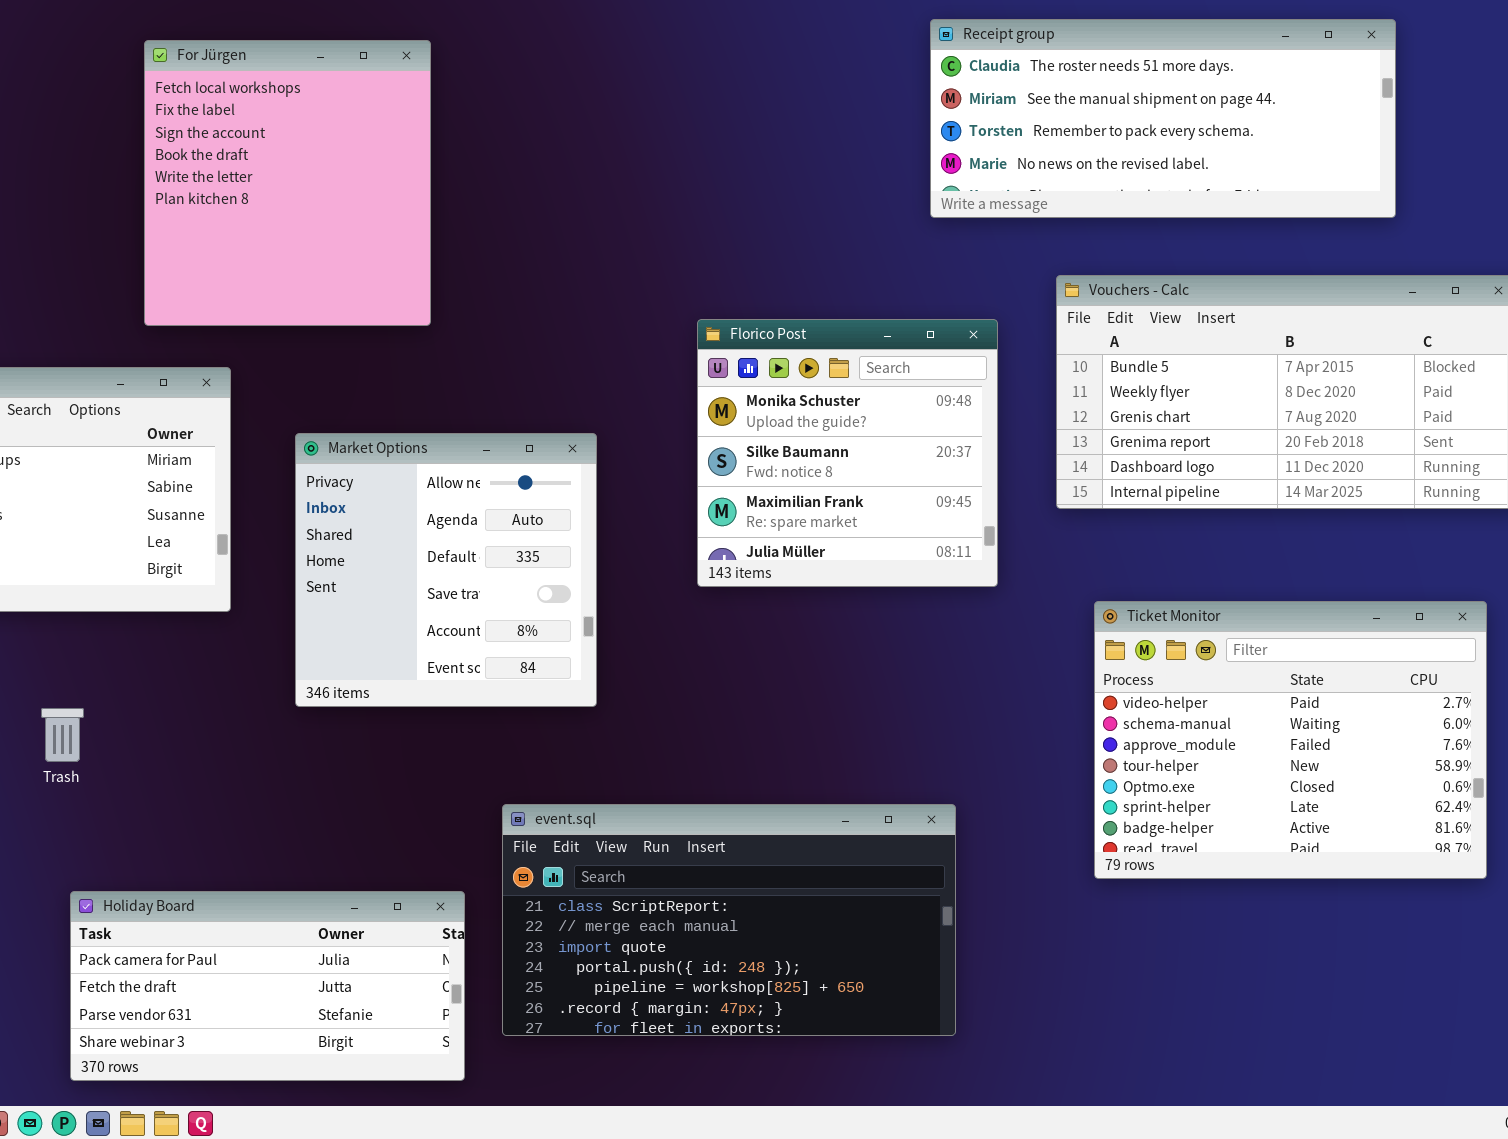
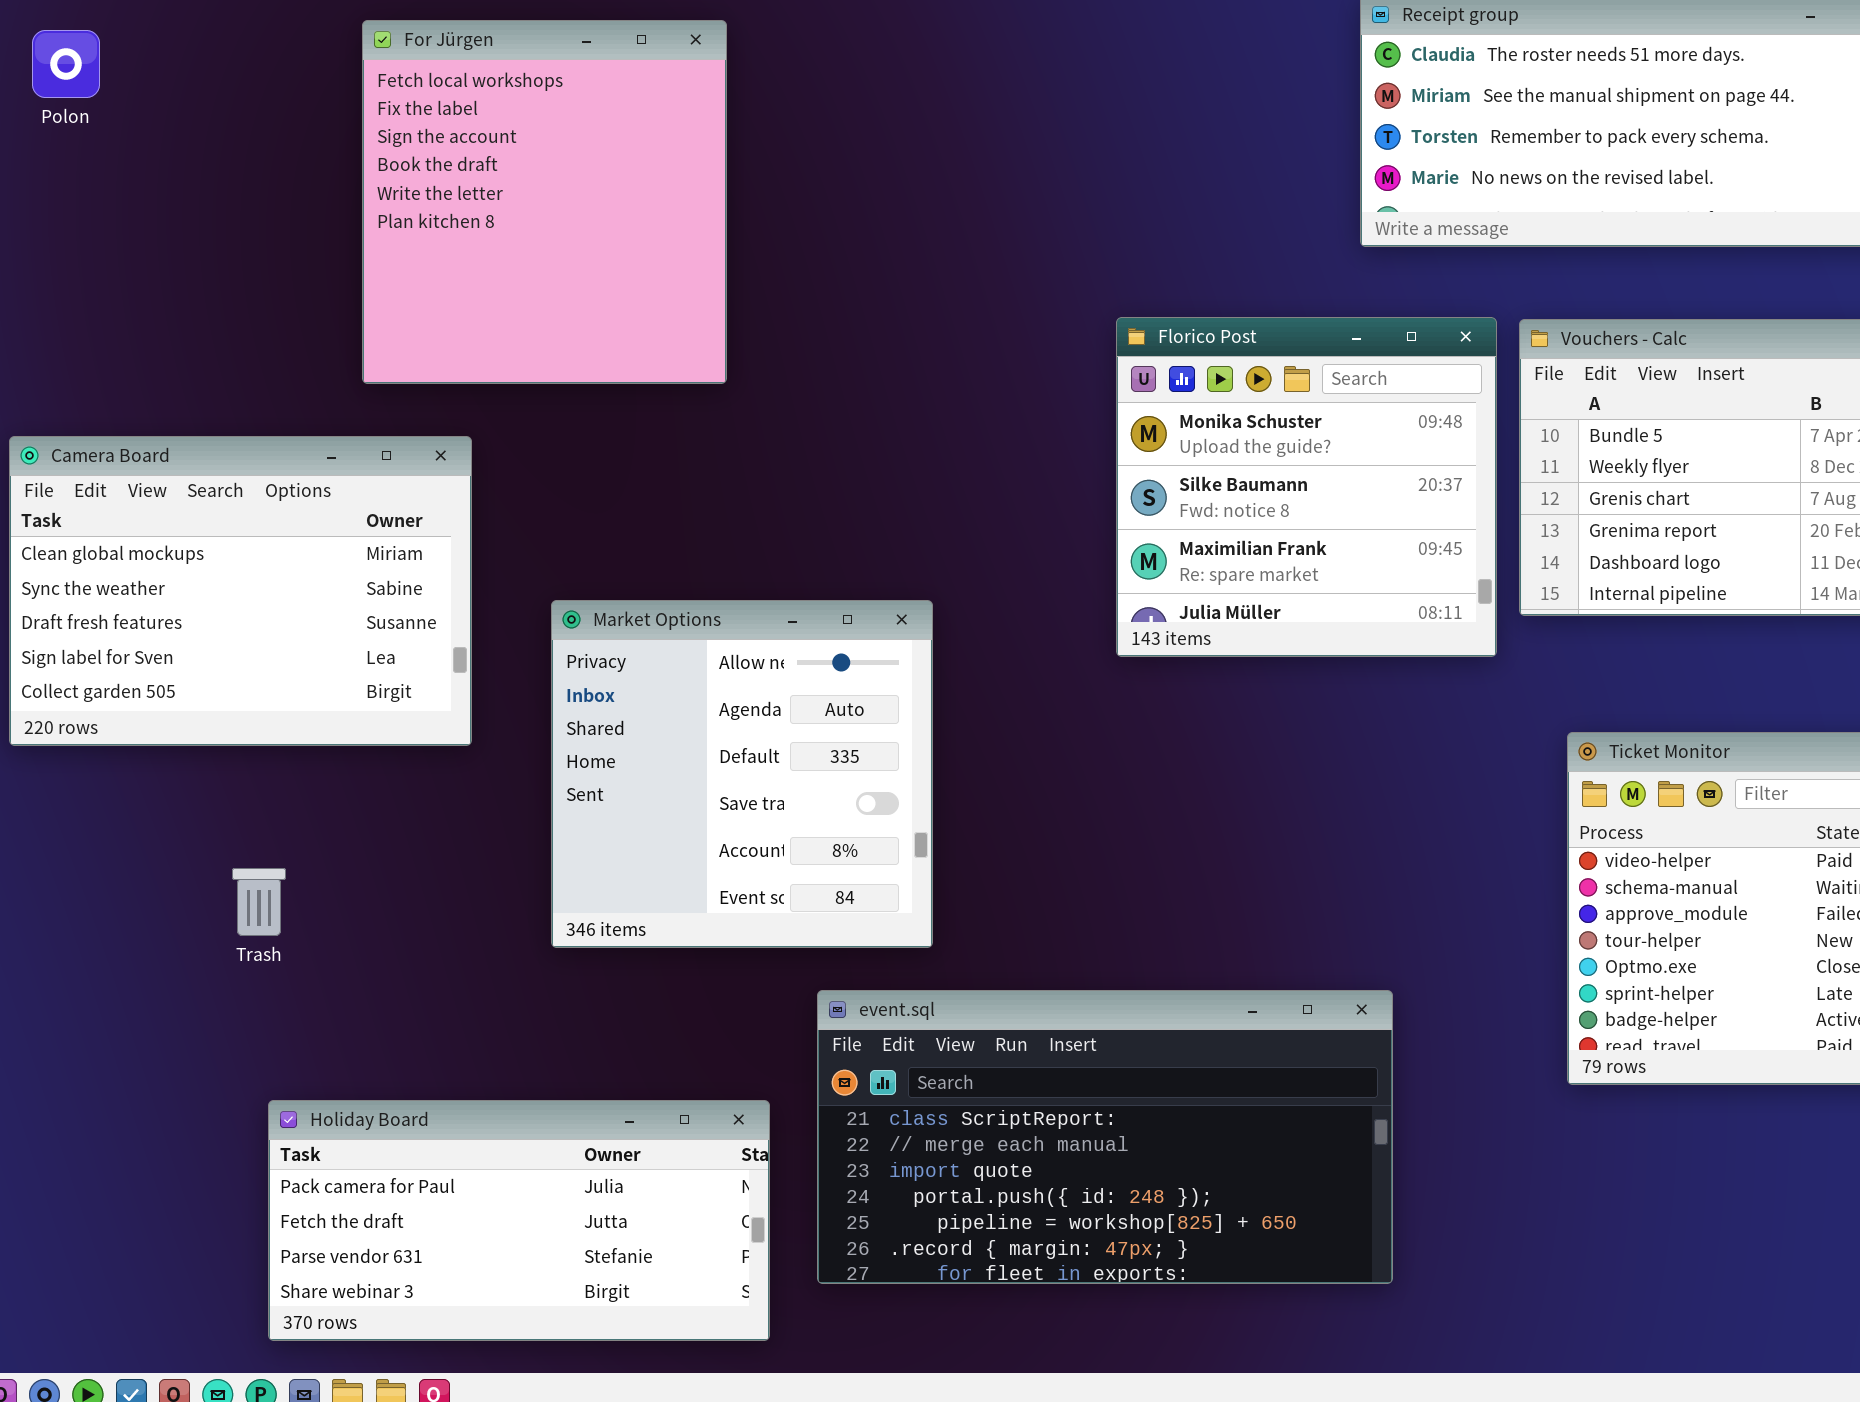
Florico Post: [697,319,998,587] -> [1116,317,1497,657], moved
Market Options: [295,433,597,707] -> [551,600,933,948], moved

